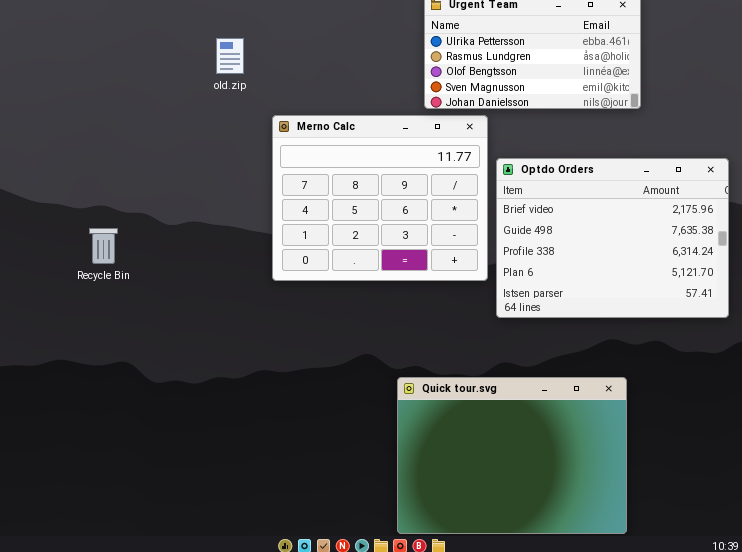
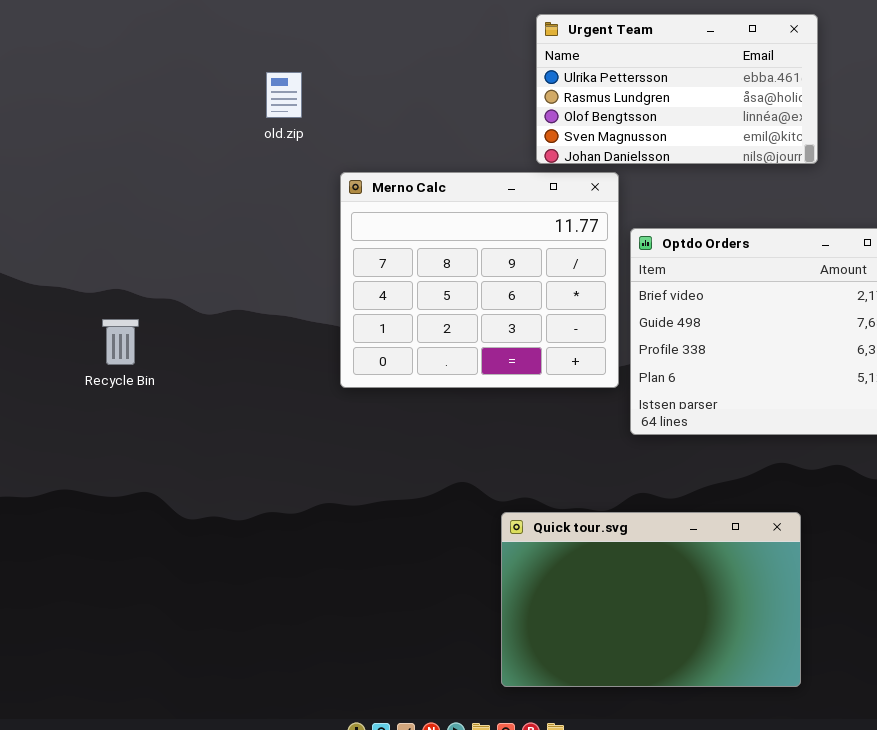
Quick tour.svg: [397,377,627,534] -> [501,512,801,687], resized

